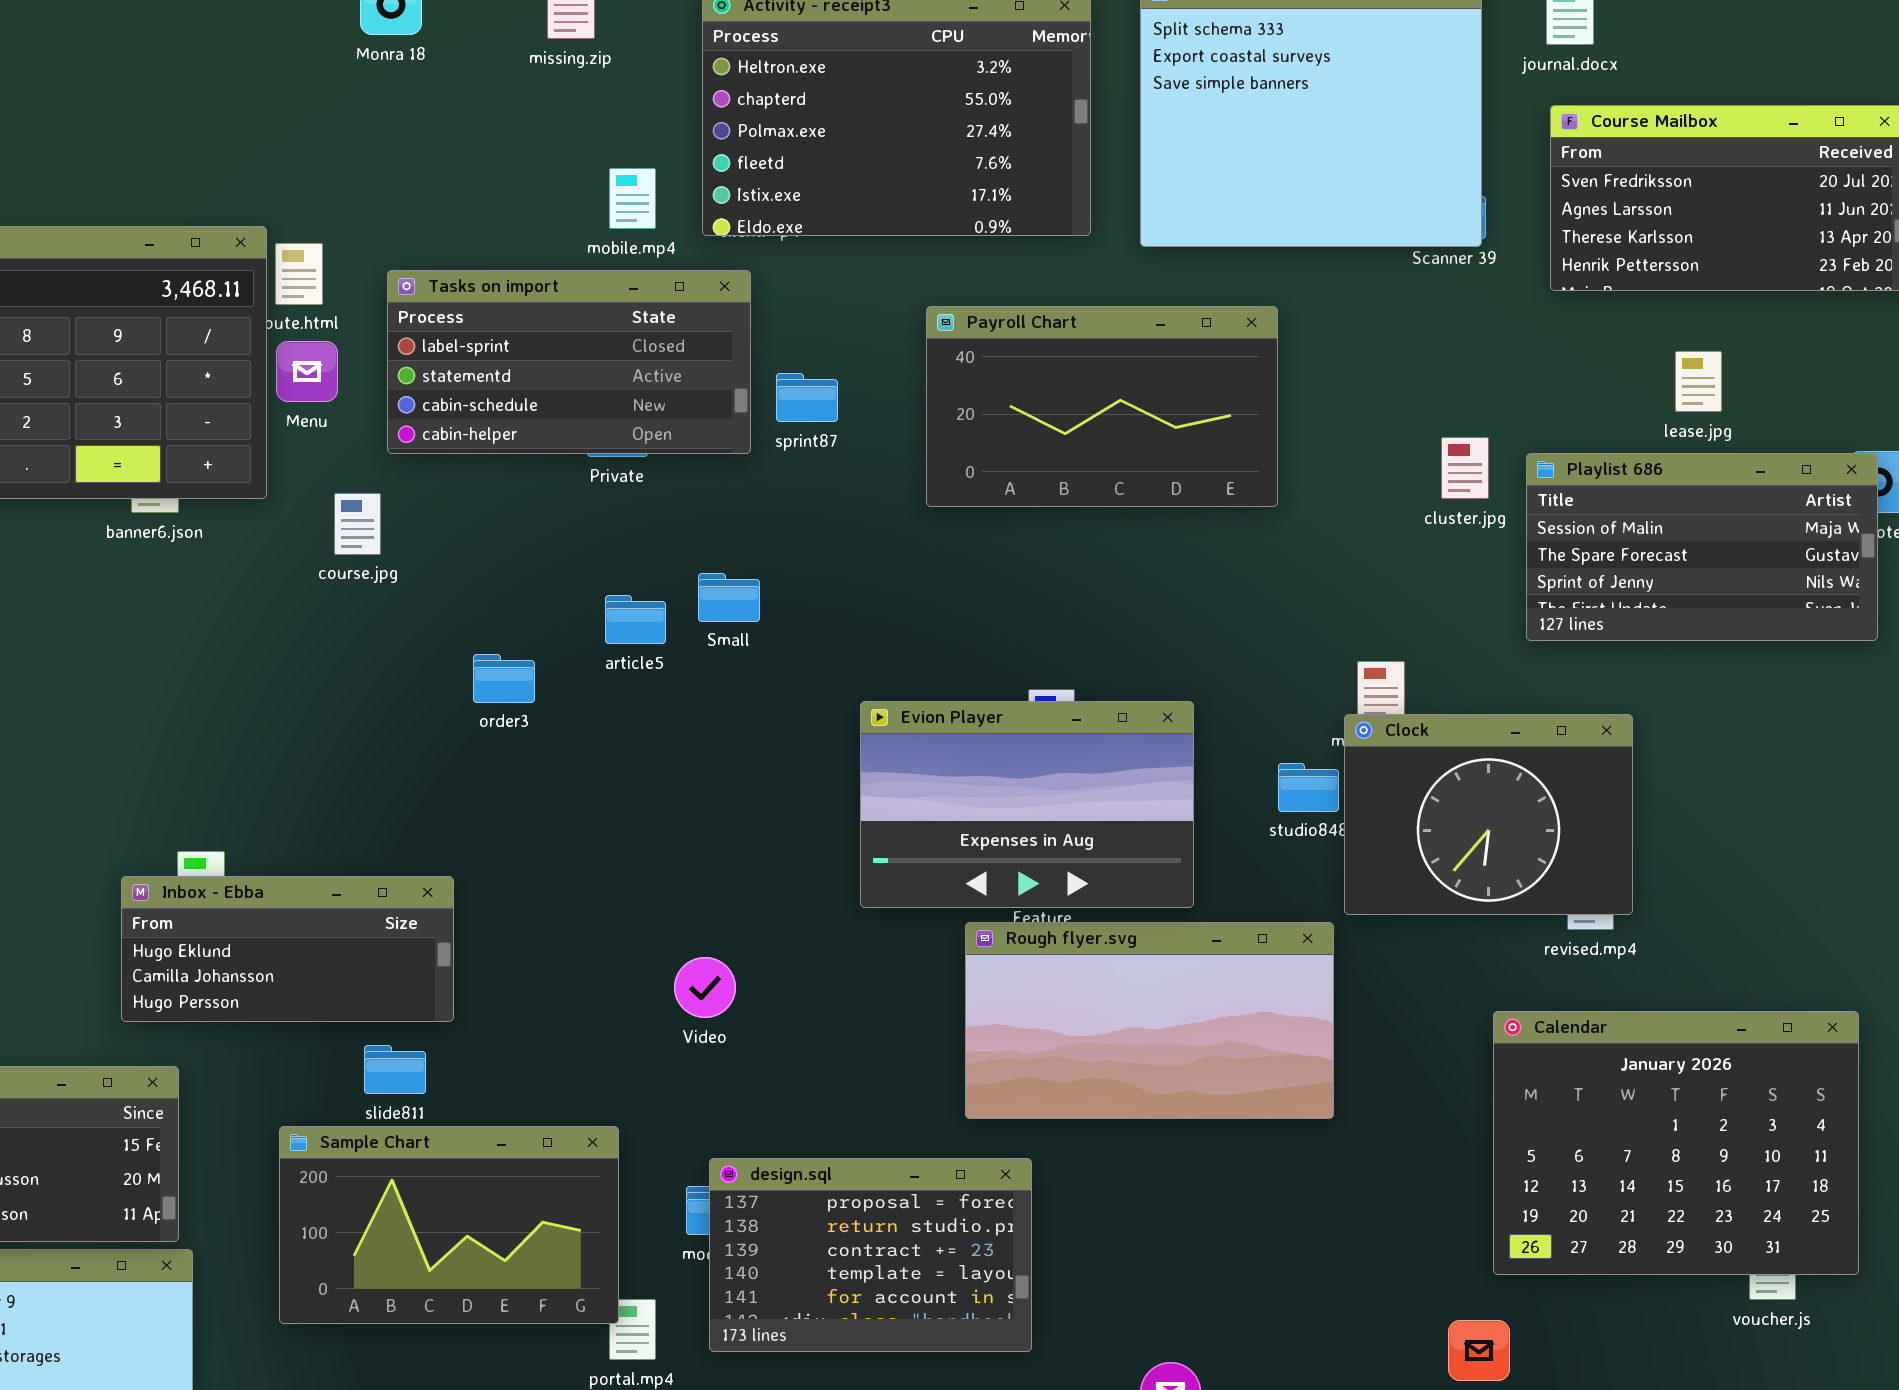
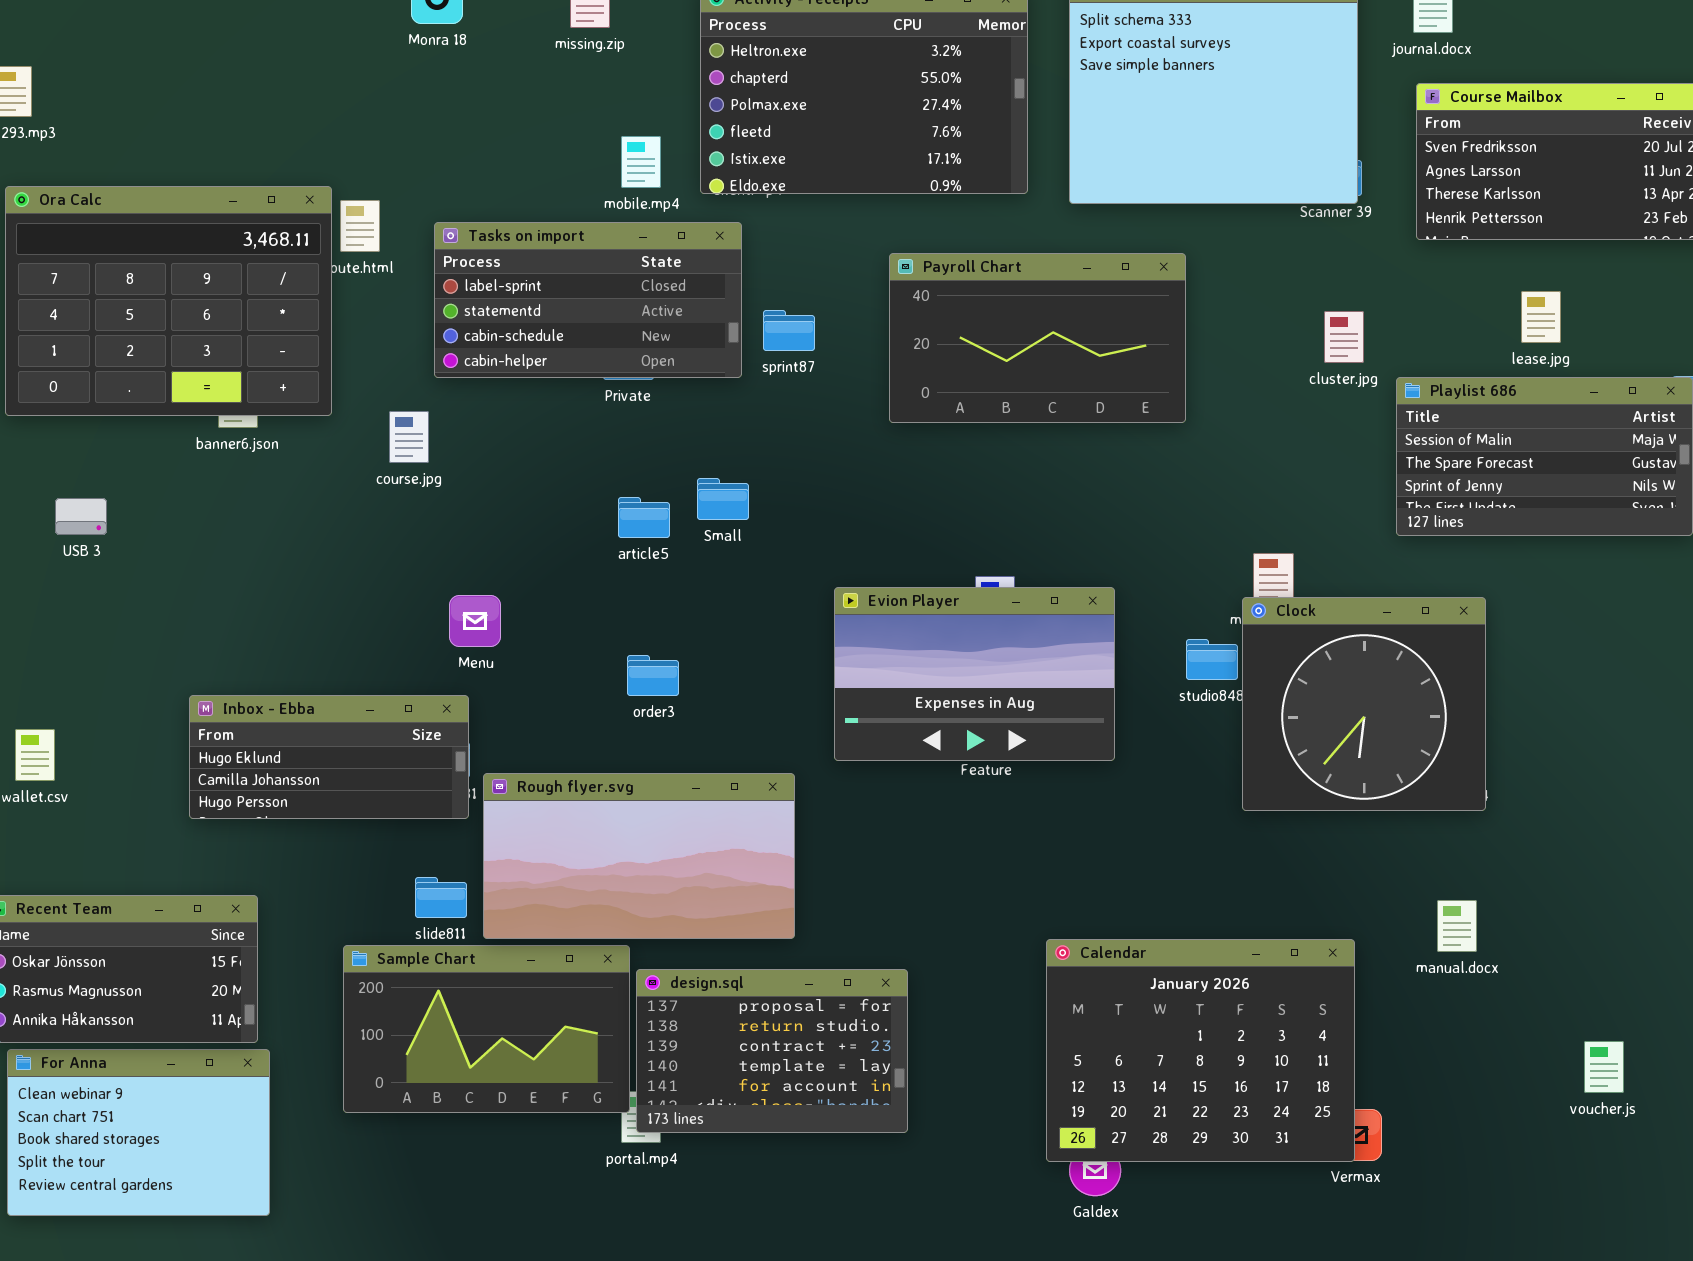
Menu: [276,341,338,402] -> [449,595,501,647], moved
cluster.jpg: [1441,437,1489,499] -> [1324,311,1364,363], moved
order3: [473,654,535,703] -> [627,655,679,696], moved
Clock: [1344,714,1633,915] -> [1242,597,1486,811], resized
Inbox - Ebba: [121,876,454,1022] -> [189,695,469,819], moved
Rough flyer.svg: [965,922,1334,1119] -> [483,773,795,939], moved
Calendar: [1493,1011,1859,1275] -> [1046,939,1355,1162], moved
design.sql: [709,1158,1032,1352] -> [636,969,908,1133], moved

